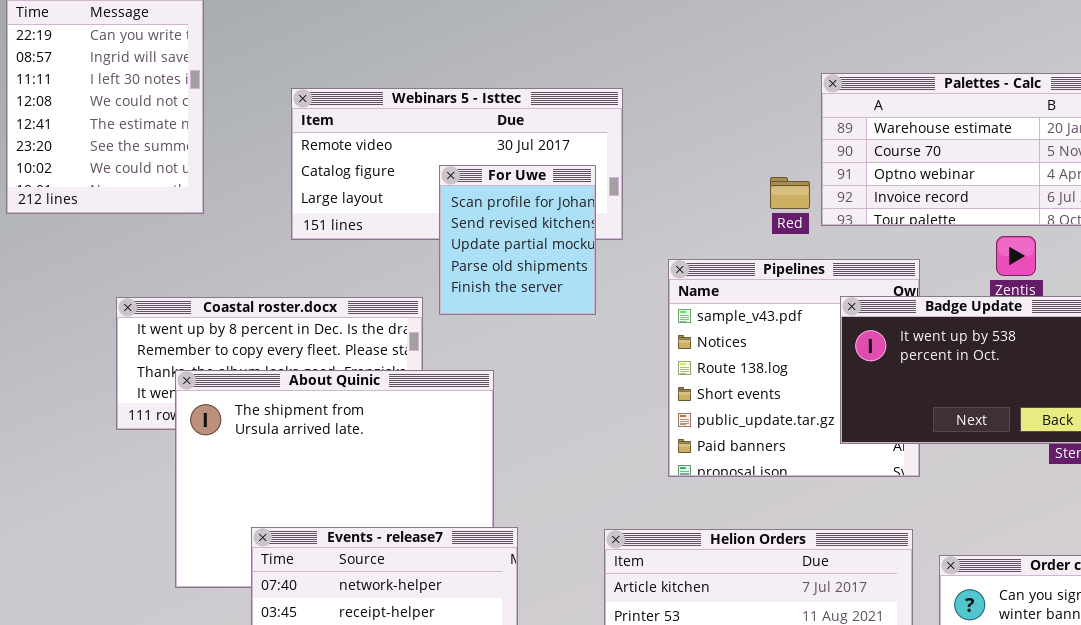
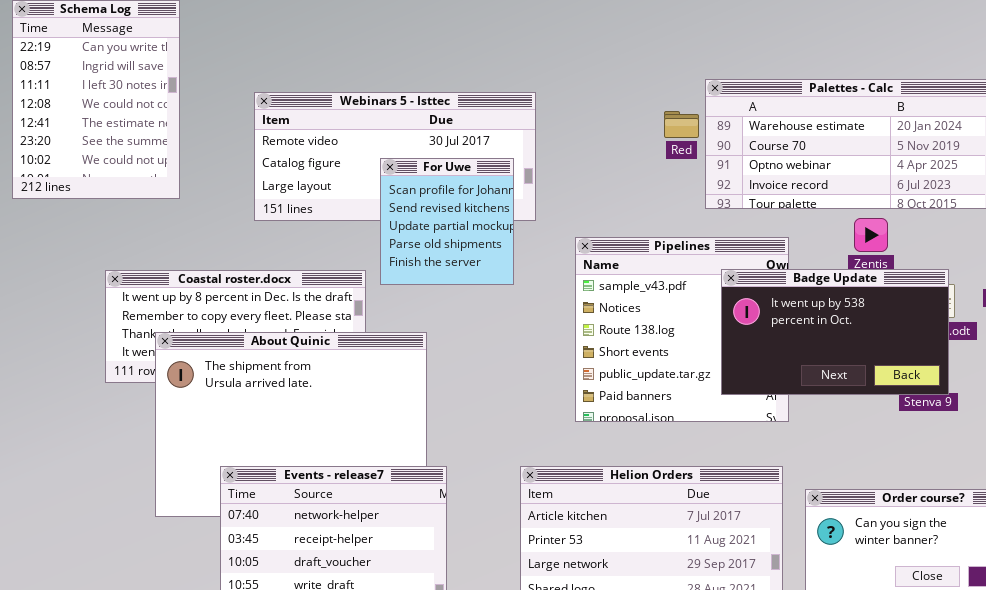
Red: [770,177,810,209] -> [664,111,699,138], moved

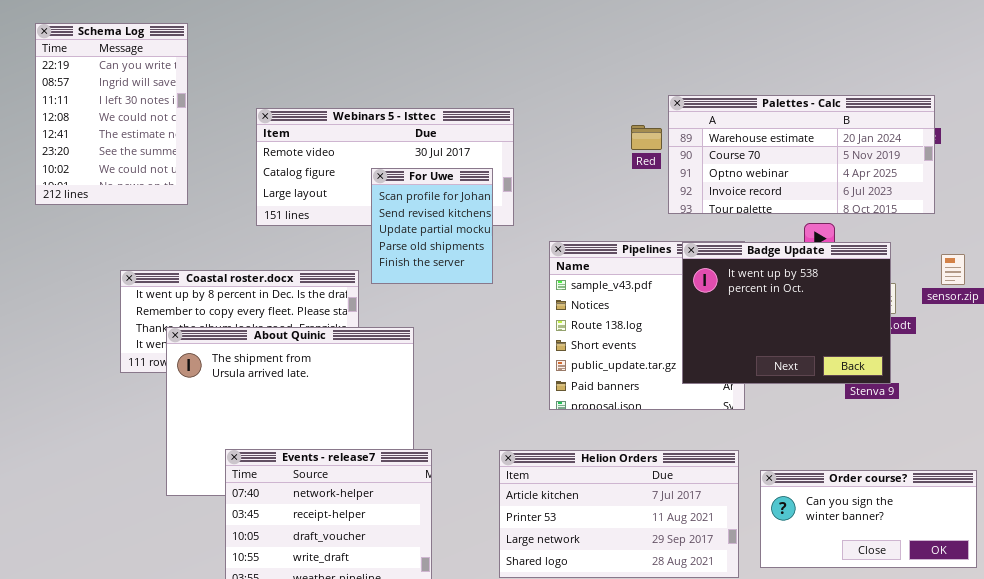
Badge Update: [721,269,949,395] -> [682,242,891,384], resized

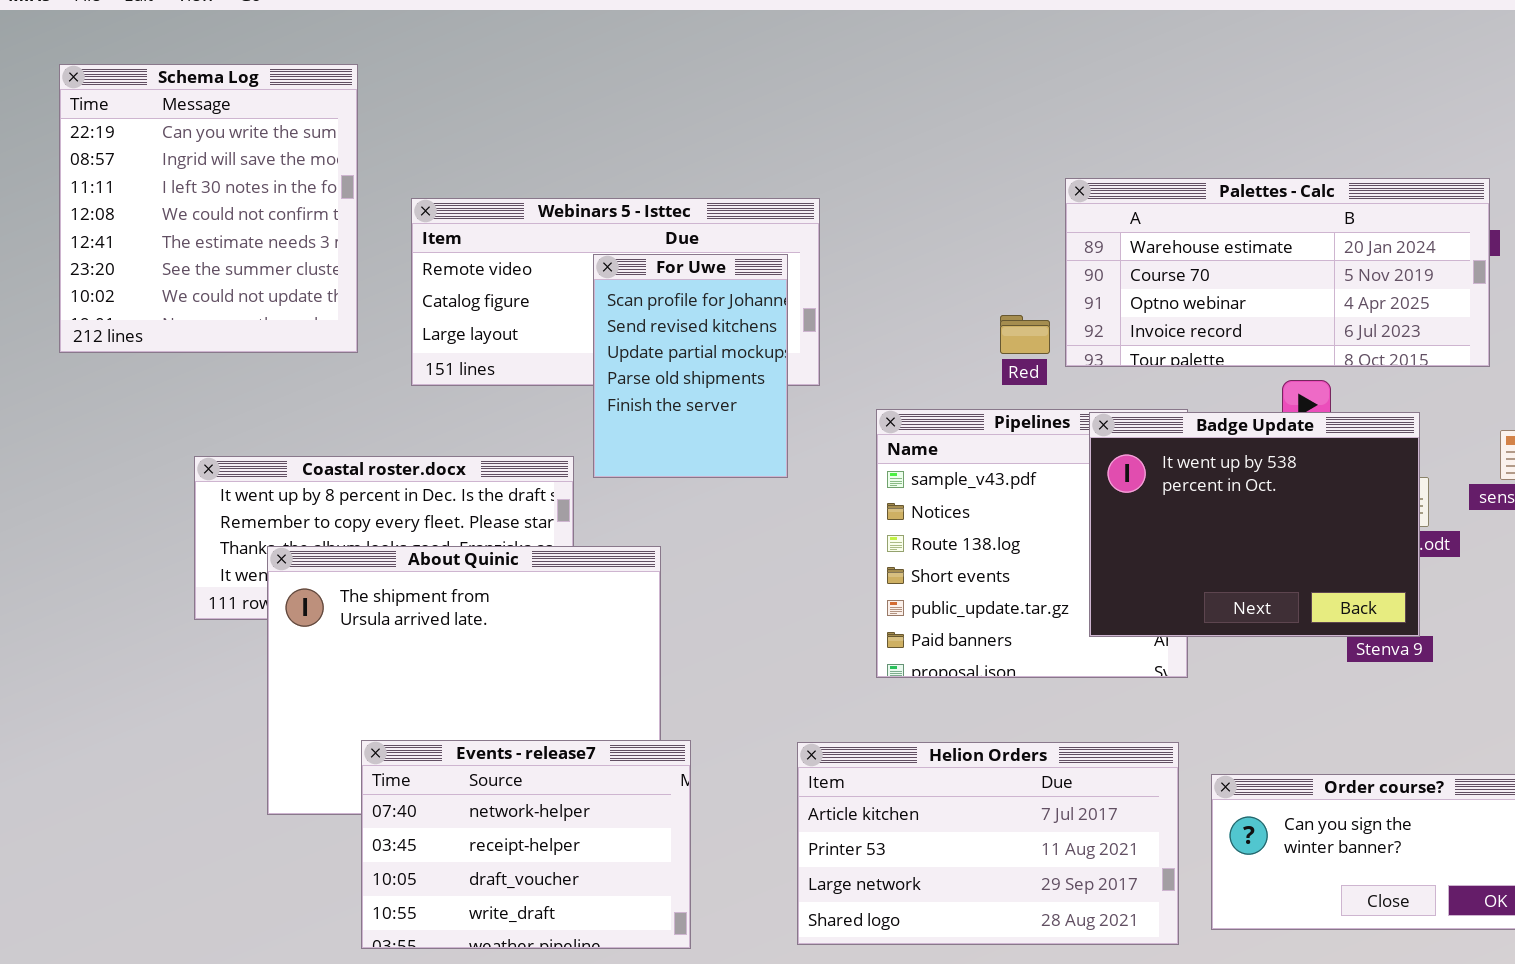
Schema Log: [35,23,188,205] -> [59,64,358,353], resized
Red: [631,125,662,150] -> [1000,315,1050,354], moved
For Uwe: [371,168,493,284] -> [593,254,788,478], resized

